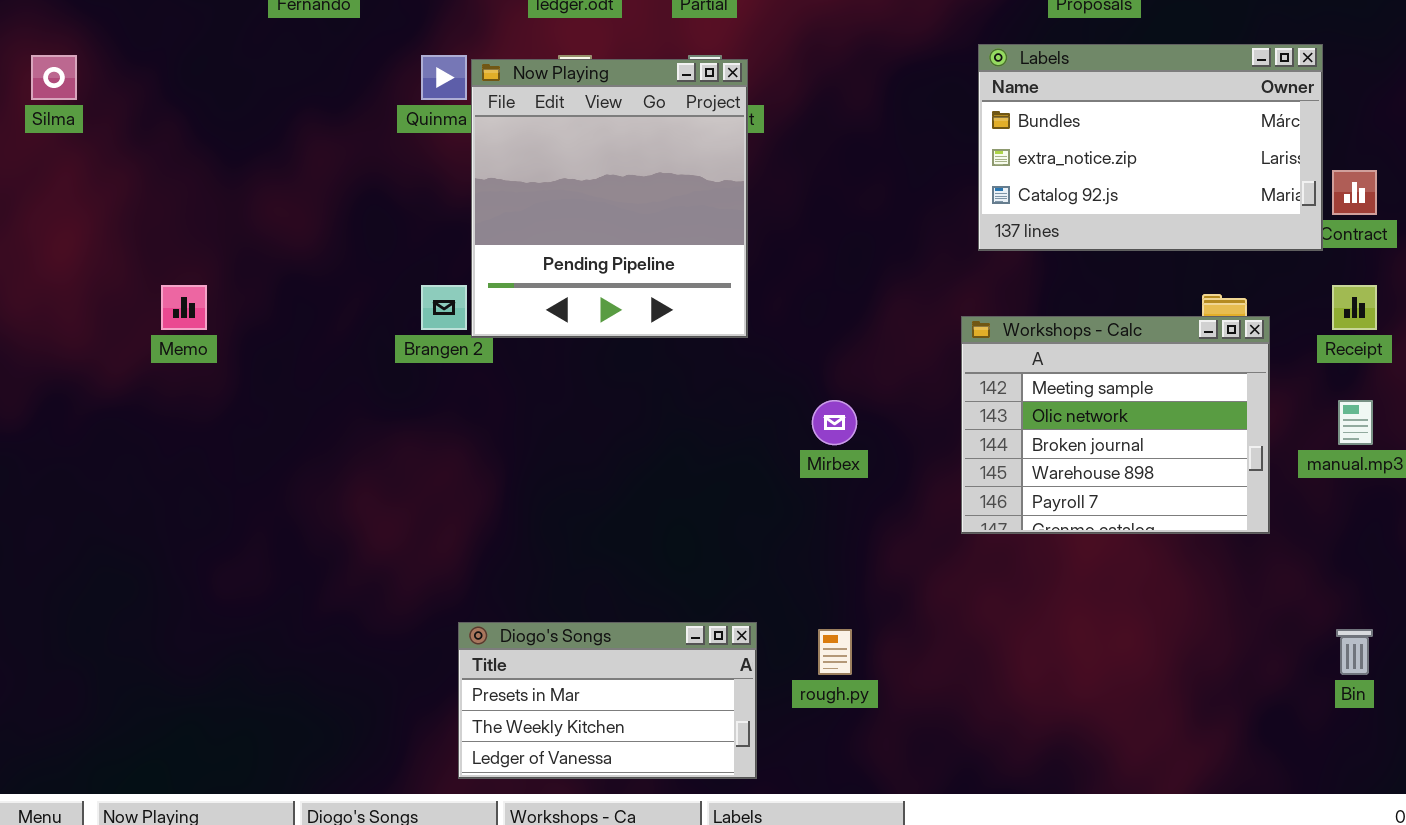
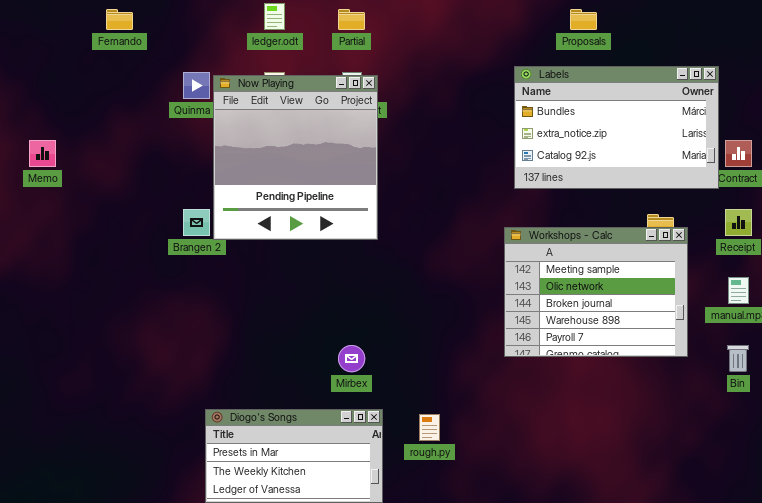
Memo: [161,285,207,330] -> [29,140,56,167], moved
Mirbex: [812,400,857,445] -> [338,345,365,372], moved
Bin: [1336,629,1373,675] -> [727,345,749,372], moved

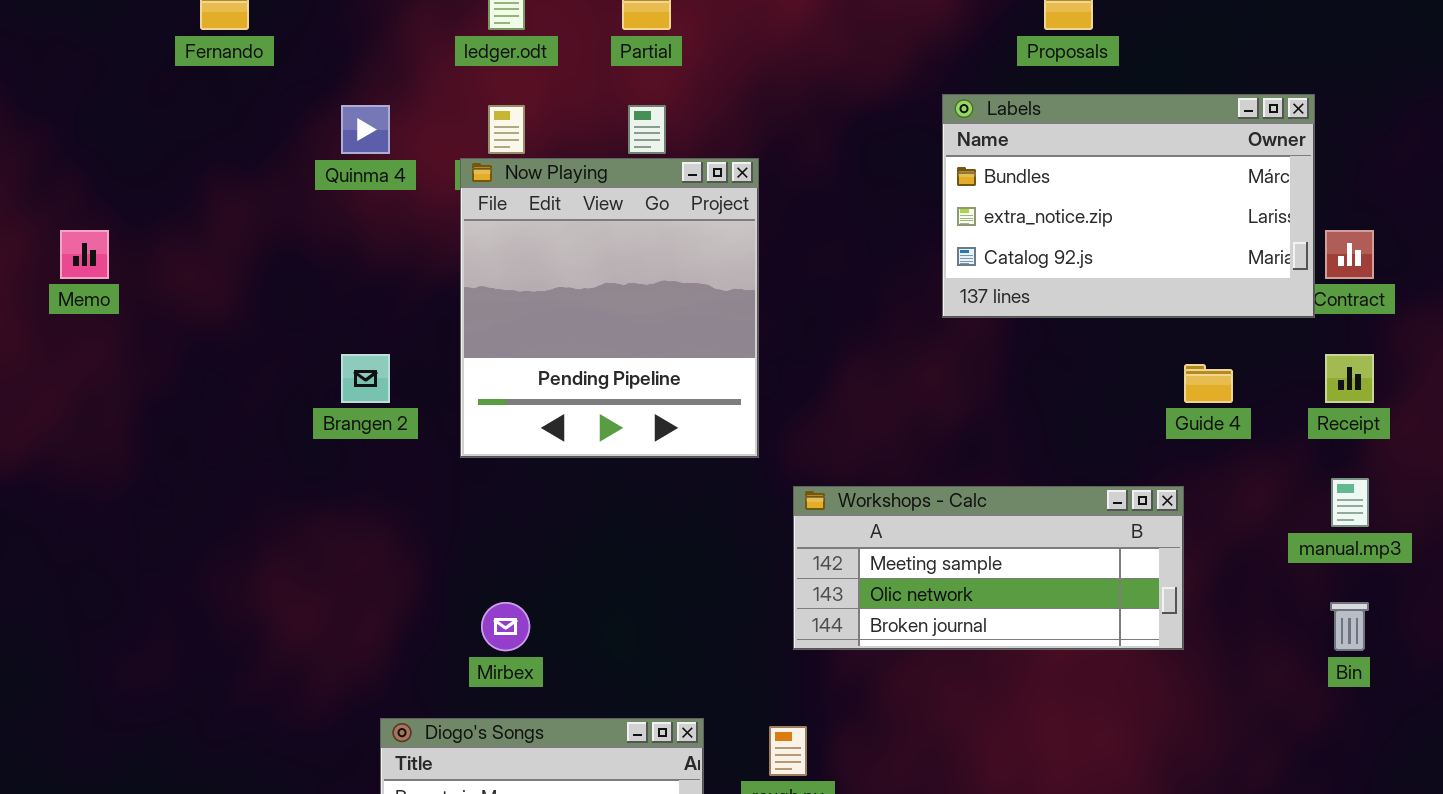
Now Playing: [213,75,378,240] -> [460,158,759,458], moved
Workshops - Calc: [504,227,688,357] -> [793,486,1184,650], moved, resized
Mirbex: [338,345,365,372] -> [481,602,530,651], moved

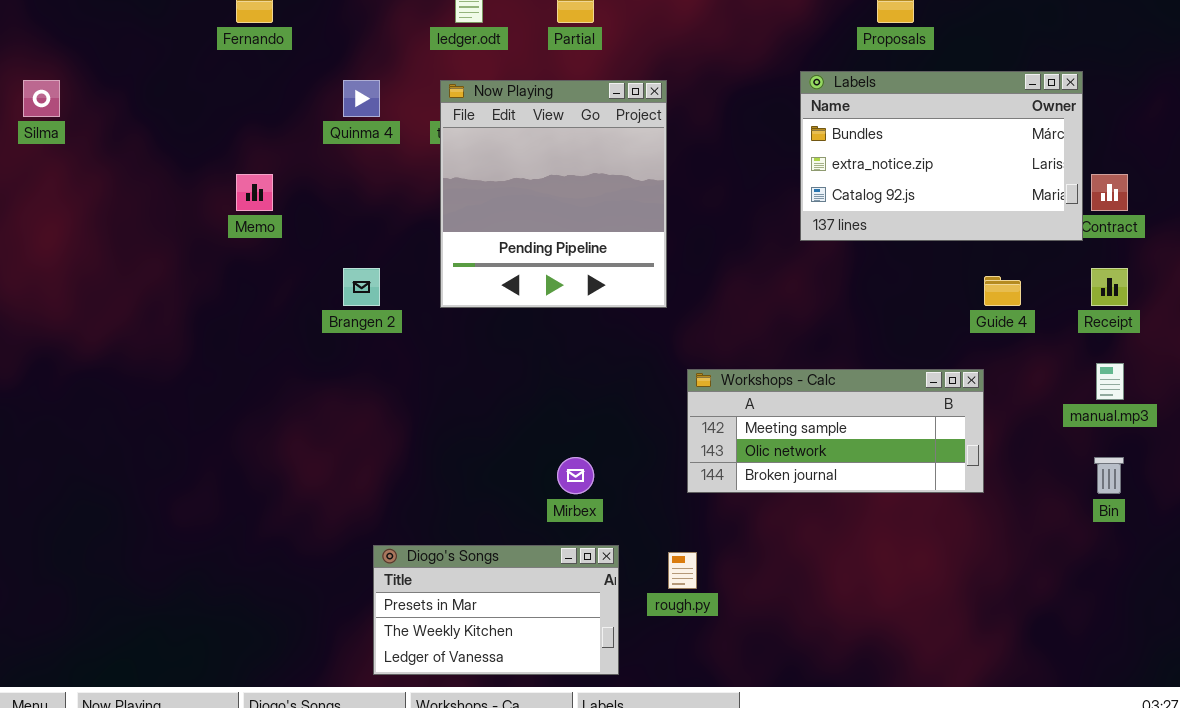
Now Playing: [460,158,759,458] -> [440,80,667,308], moved
Memo: [60,230,109,279] -> [236,174,273,211], moved
Mirbex: [481,602,530,651] -> [557,457,594,494], moved

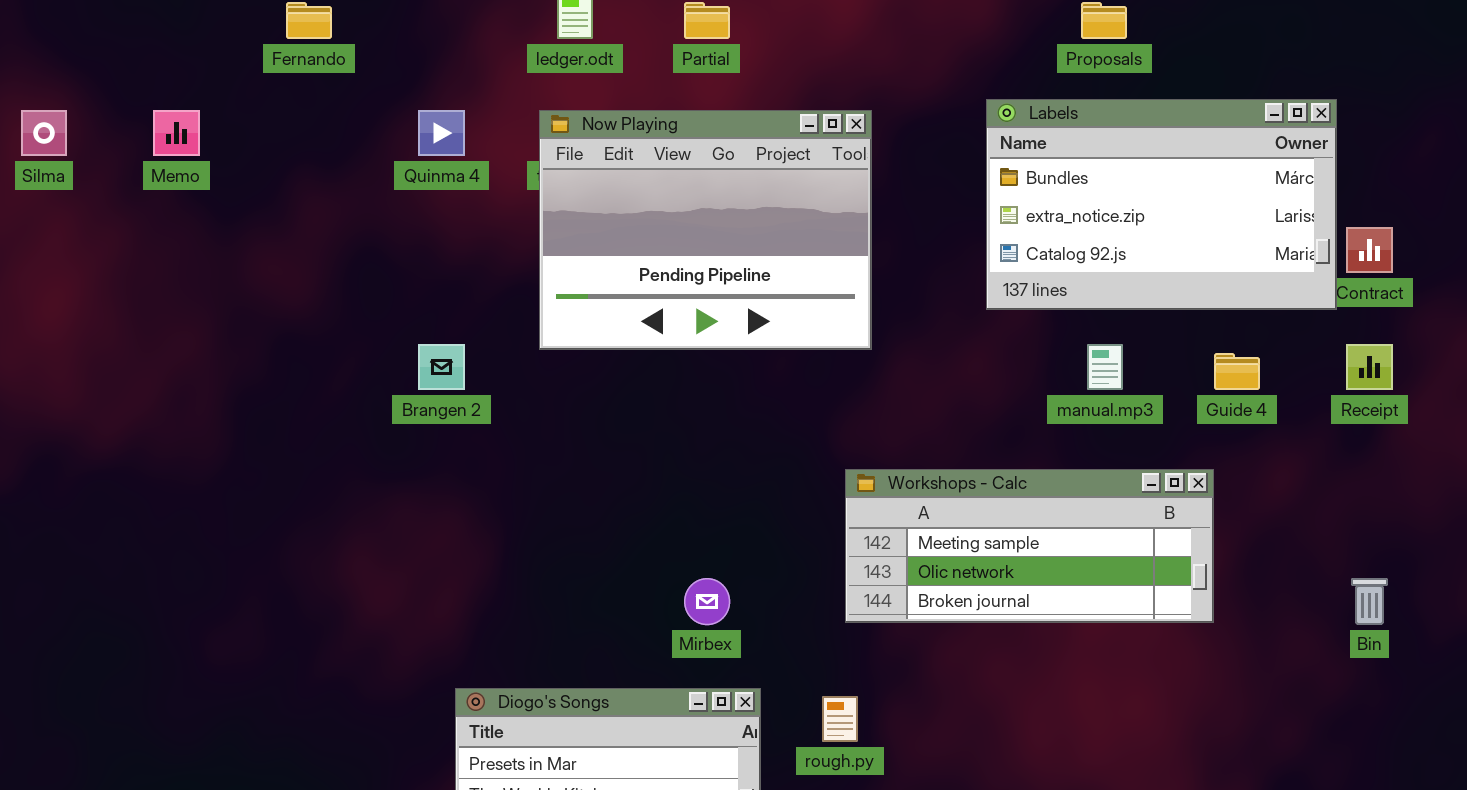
Now Playing: [440,80,667,308] -> [539,110,872,350], resized
Memo: [236,174,273,211] -> [153,110,200,156], moved
manual.mp3: [1096,363,1124,400] -> [1087,344,1123,390], moved

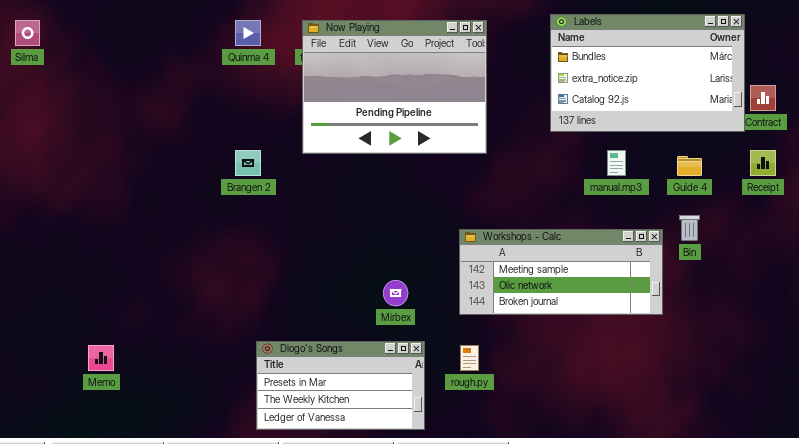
Memo: [153,110,200,156] -> [88,345,114,371], moved
Workshops - Calc: [845,469,1214,623] -> [459,229,663,315], moved
Bin: [1351,578,1388,625] -> [679,215,700,241], moved

